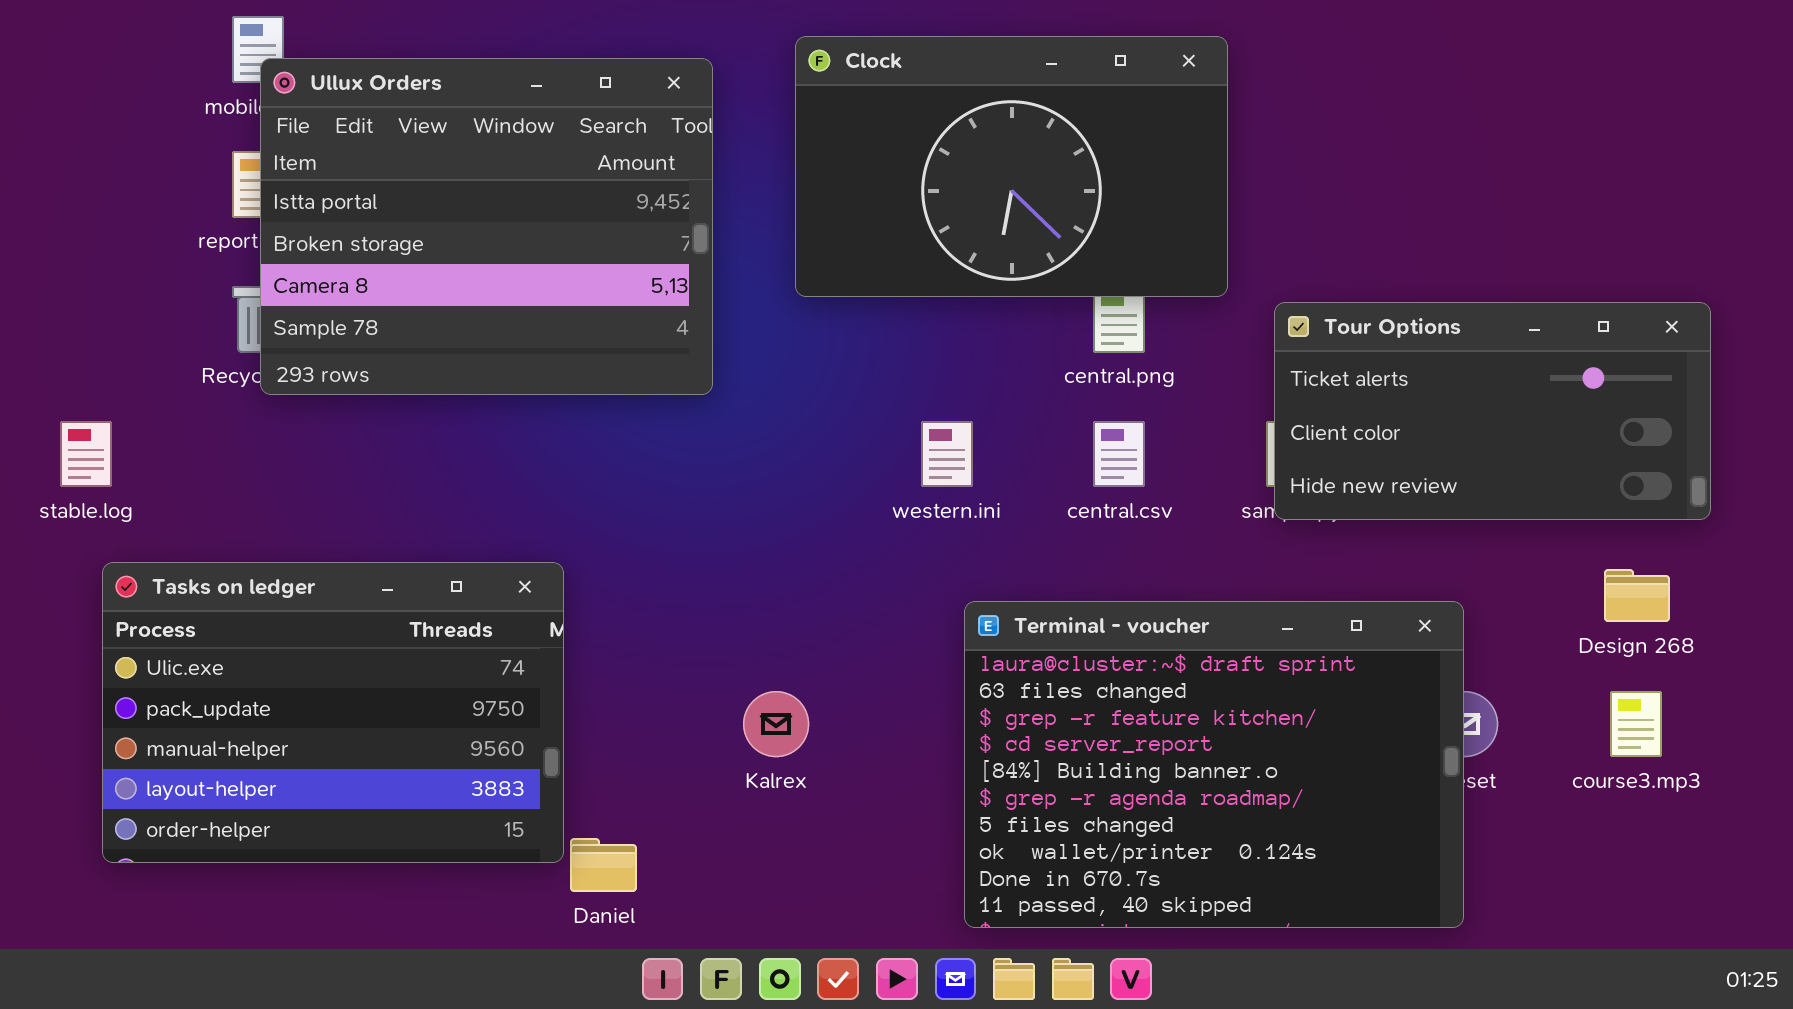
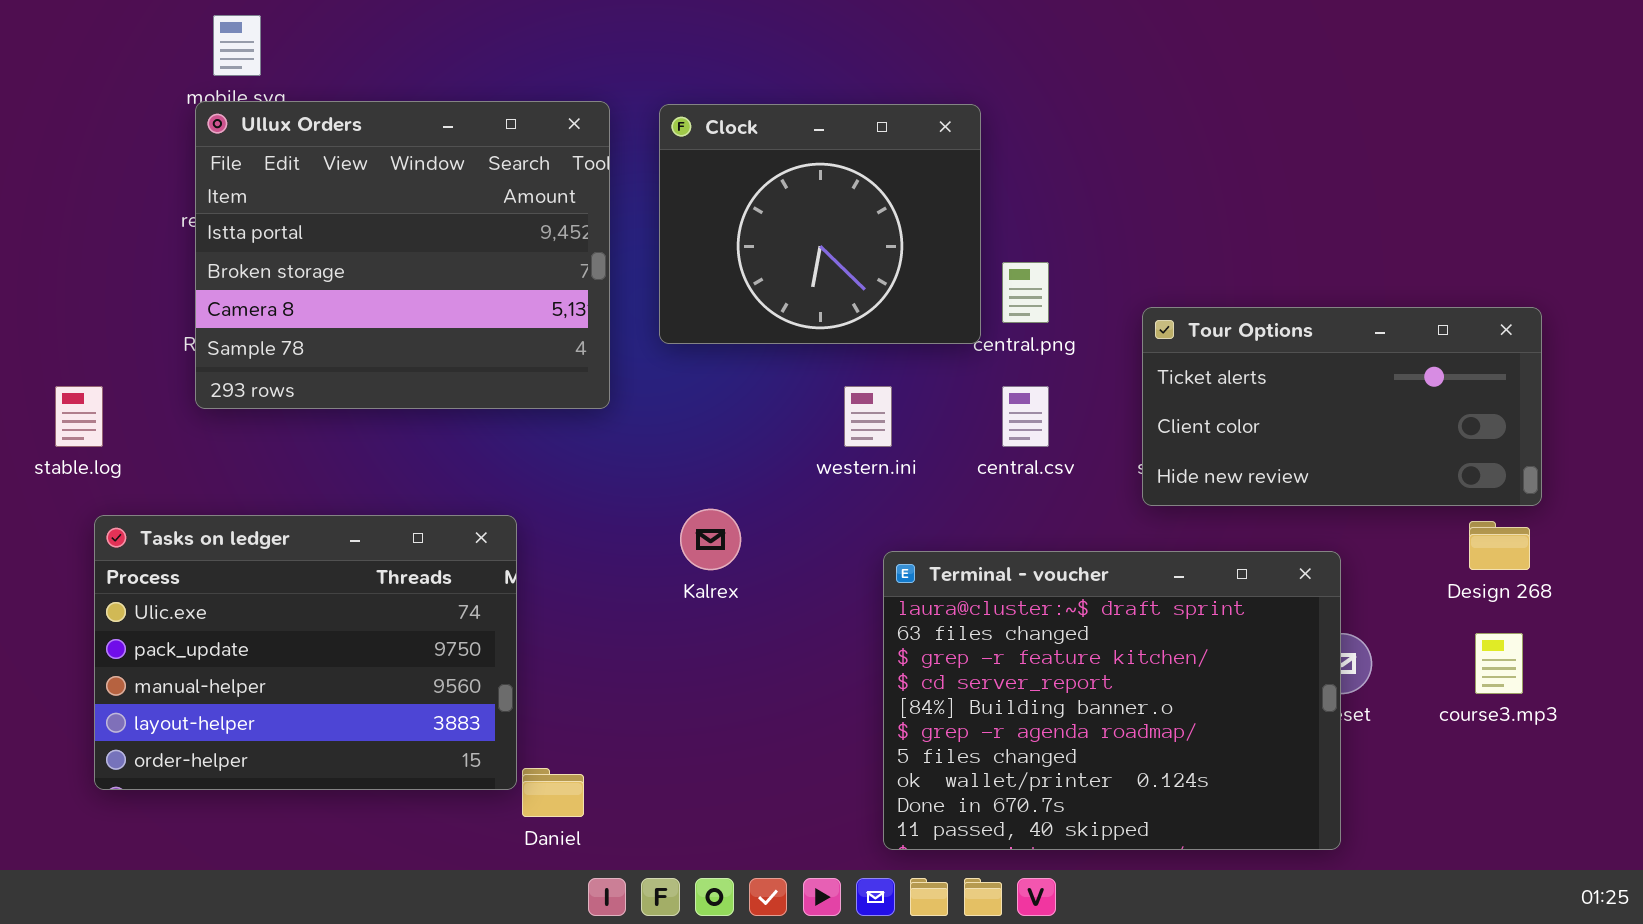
Clock: [795,36,1228,297] -> [659,104,981,344], moved, resized
Ullux Orders: [260,58,713,395] -> [195,101,610,409], moved
Tour Options: [1274,302,1711,520] -> [1142,307,1542,506], moved
Kalrex: [743,691,809,757] -> [680,509,741,570], moved

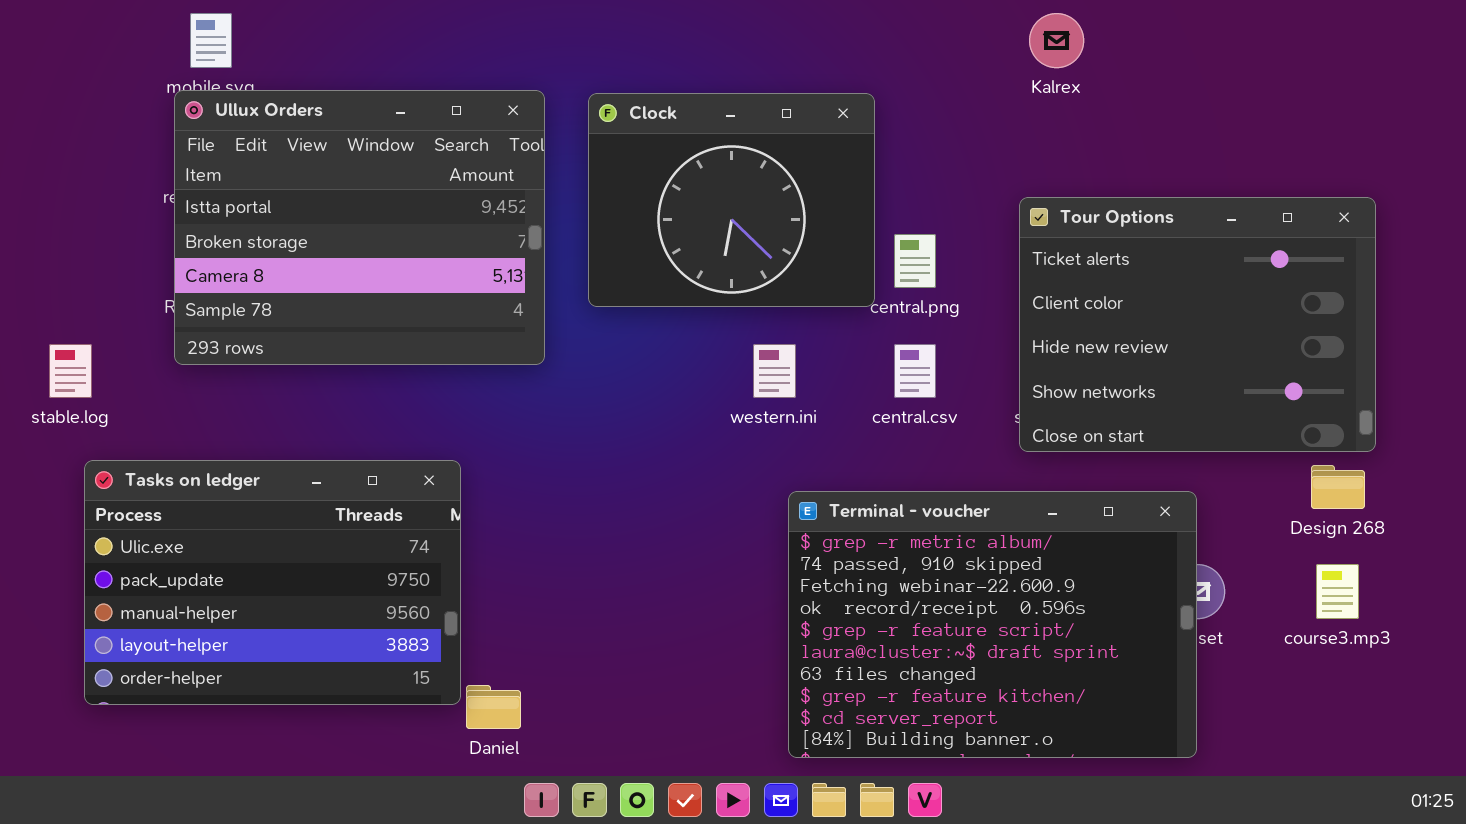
Tour Options: [1142,307,1542,506] -> [1019,197,1376,452], resized
Kalrex: [680,509,741,570] -> [1029,13,1084,68], moved
Terminal - voucher: [883,551,1341,850] -> [788,491,1197,758], scrolled up 5 rows

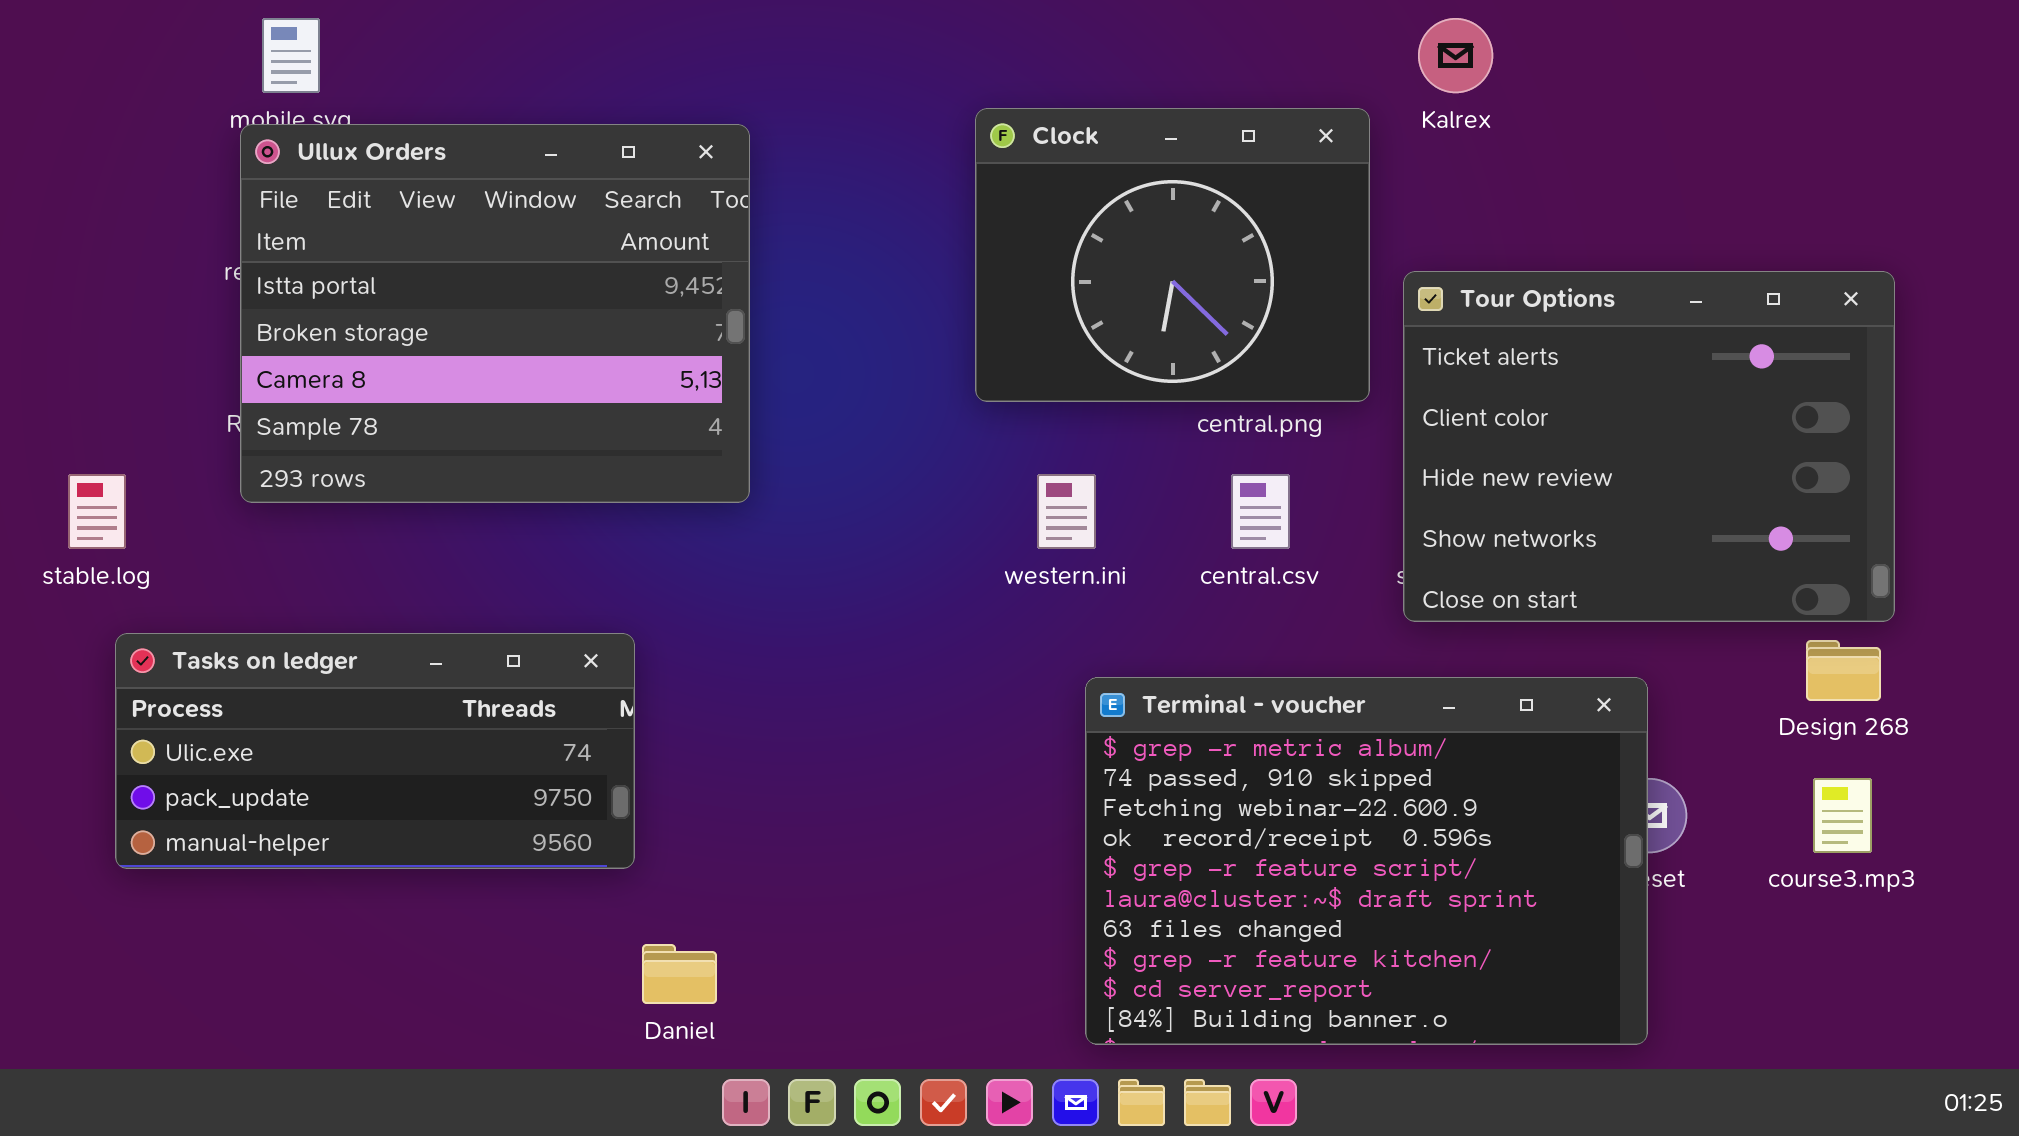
Clock: [588,93,875,307] -> [975,108,1370,402], moved
Tasks on ledger: [84,460,461,705] -> [115,633,635,869], resized

